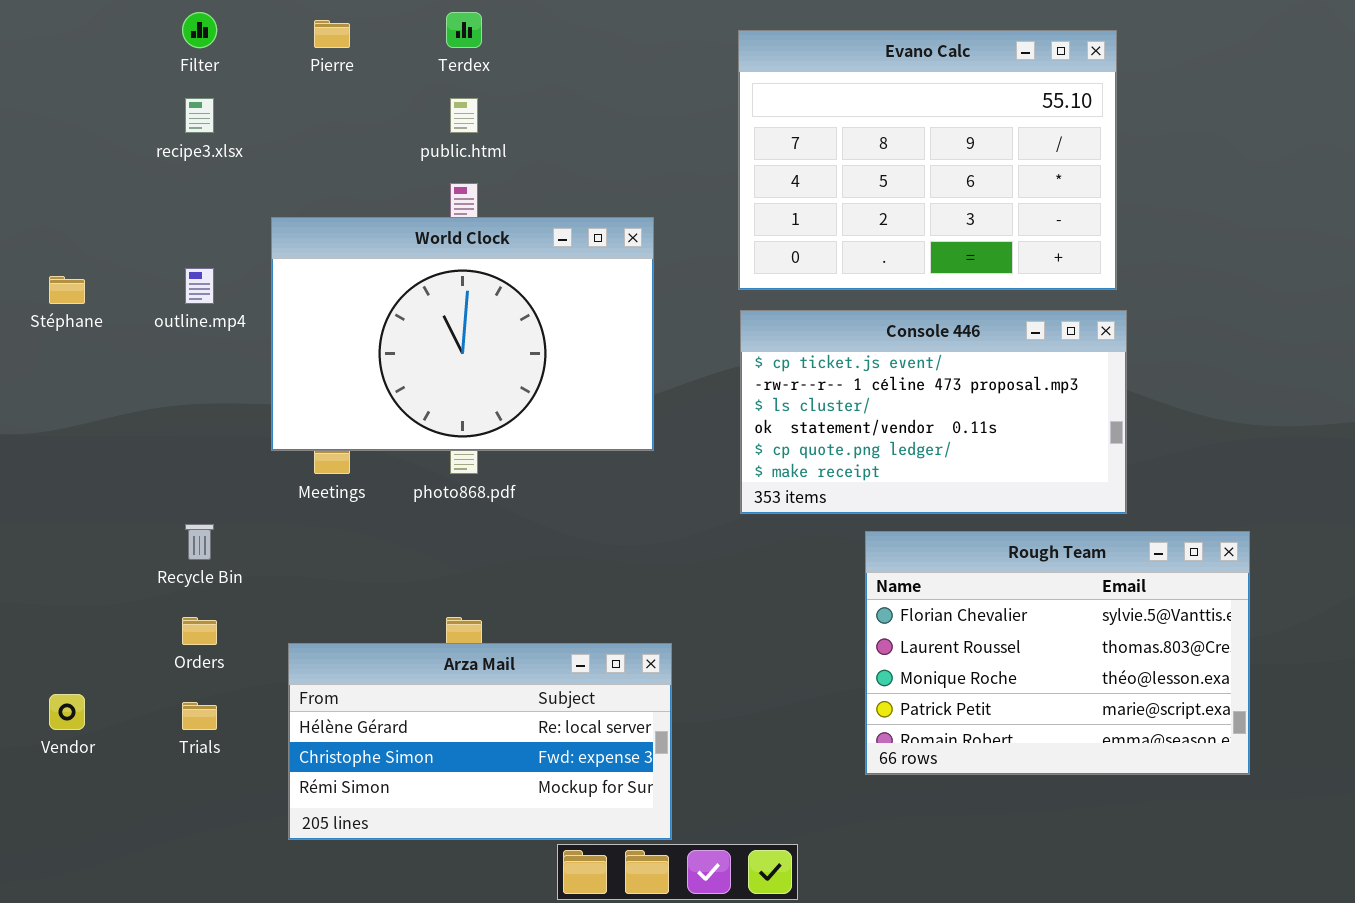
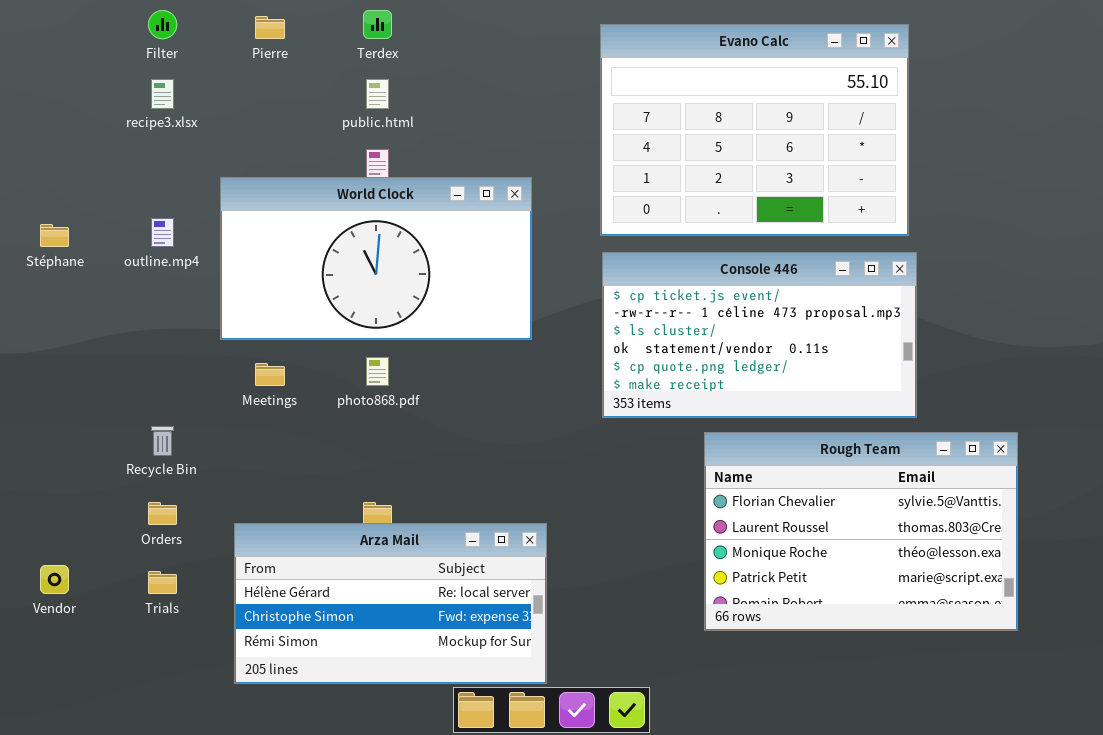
World Clock: [271,217,654,451] -> [220,177,532,340], resized

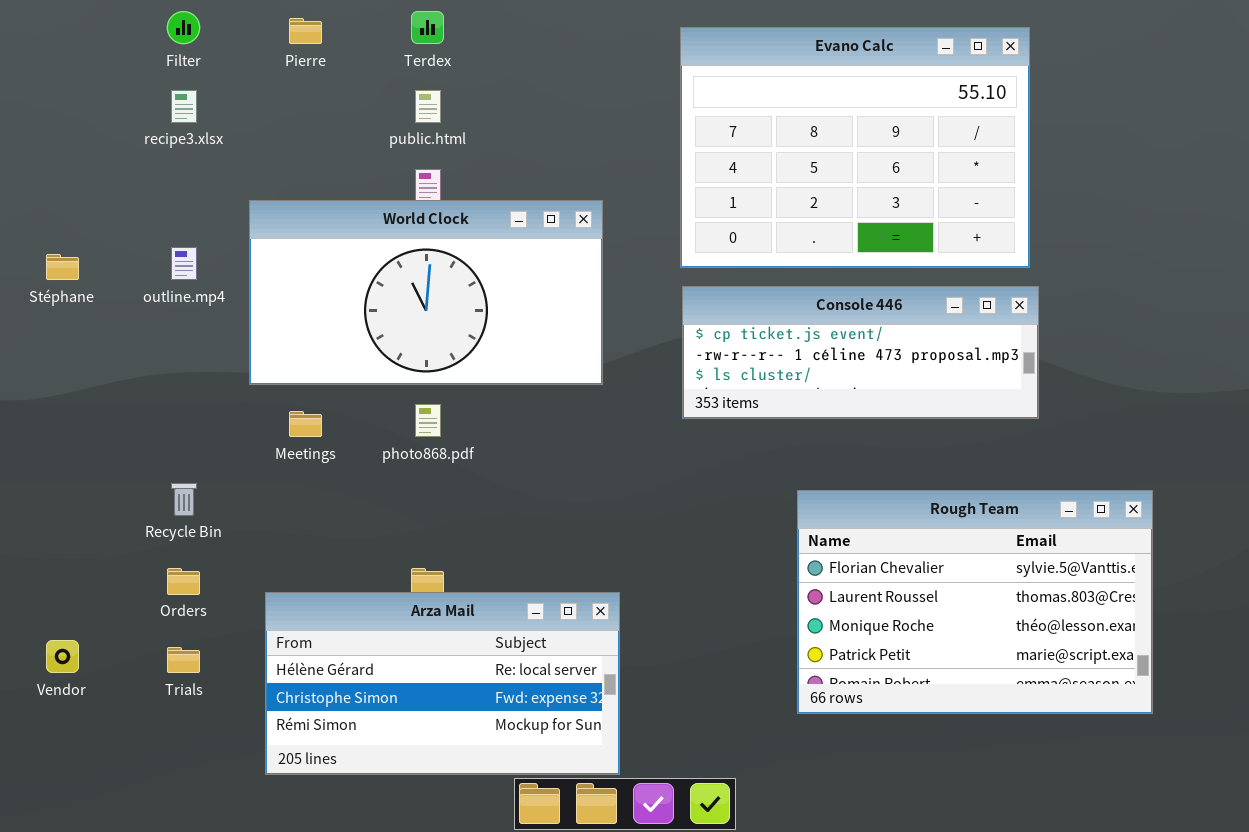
Console 446: [602,252,917,418] -> [682,286,1039,419], resized

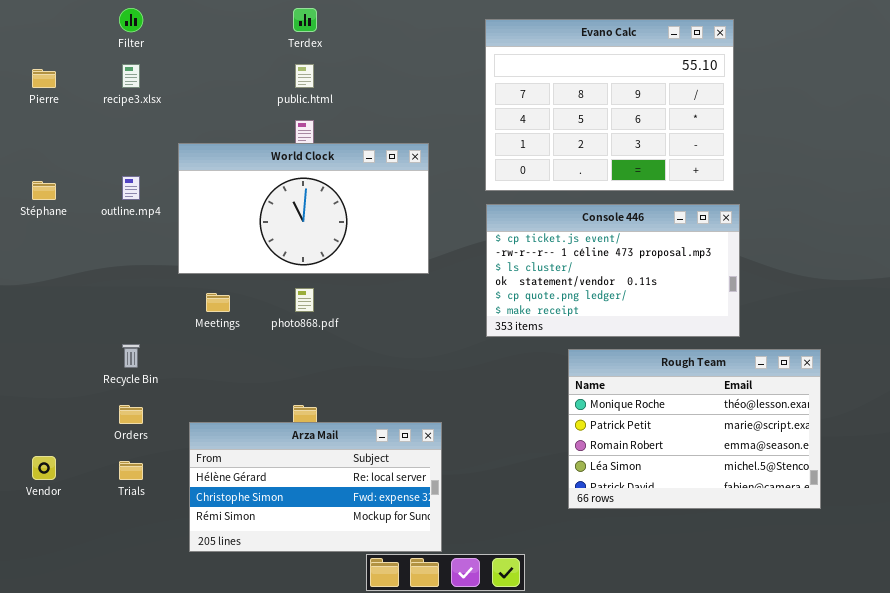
Pierre: [289,18,322,44] -> [32,69,56,88], moved
Console 446: [682,286,1039,419] -> [486,204,740,337], resized
Rough Team: [797,490,1153,714] -> [568,349,821,509], scrolled down 2 rows

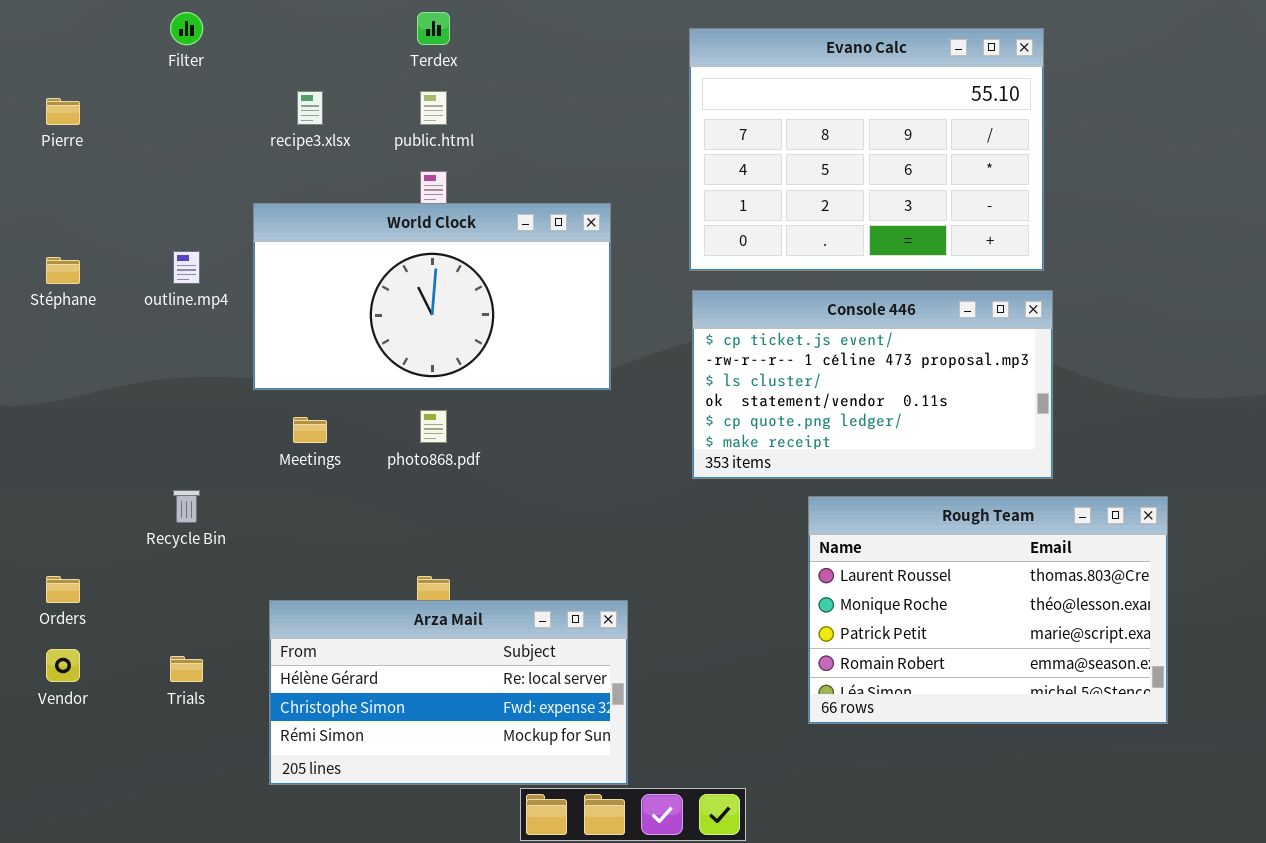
recipe3.xlsx: [122,64,140,88] -> [297,91,323,125], moved
Rough Team: [568,349,821,509] -> [808,496,1168,724], scrolled up 1 row
Orders: [119,405,143,424] -> [46,576,80,603], moved

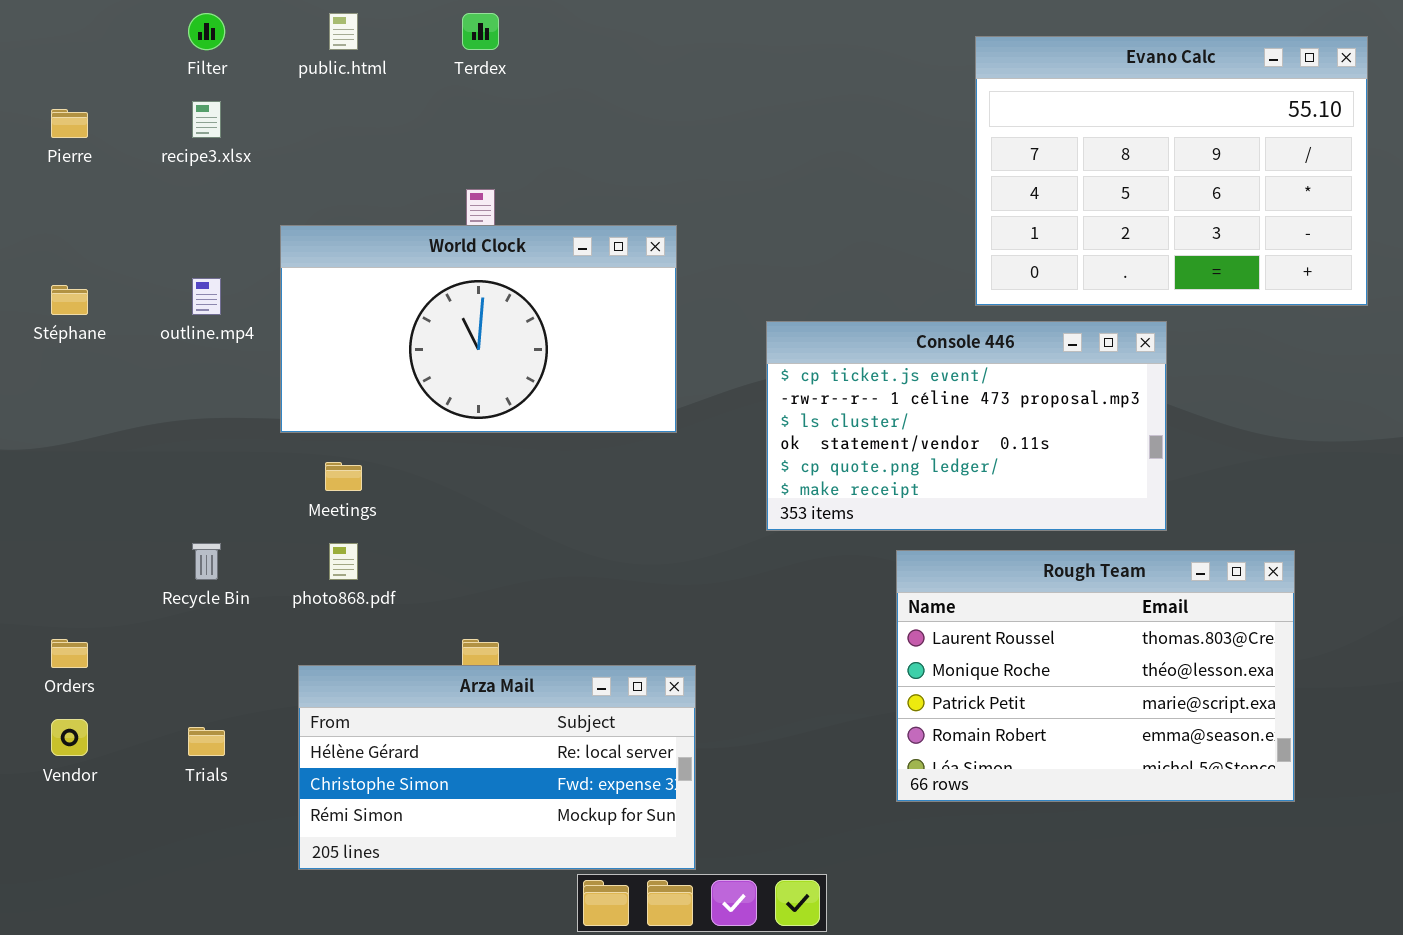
Evano Calc: [689,28,1044,271] -> [975,36,1368,306], moved
recipe3.xlsx: [297,91,323,125] -> [192,101,221,138], moved
public.html: [420,91,447,125] -> [329,13,358,50], moved
photo868.pdf: [420,410,447,443] -> [329,543,358,580], moved

